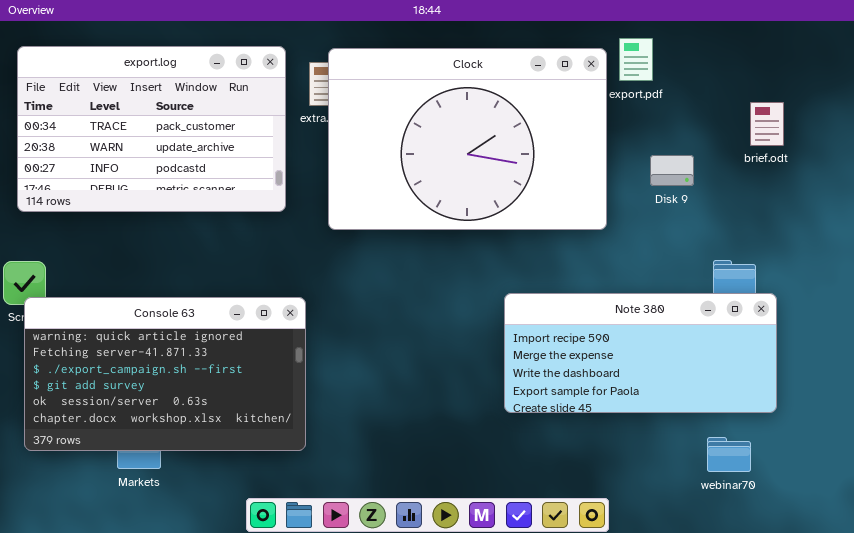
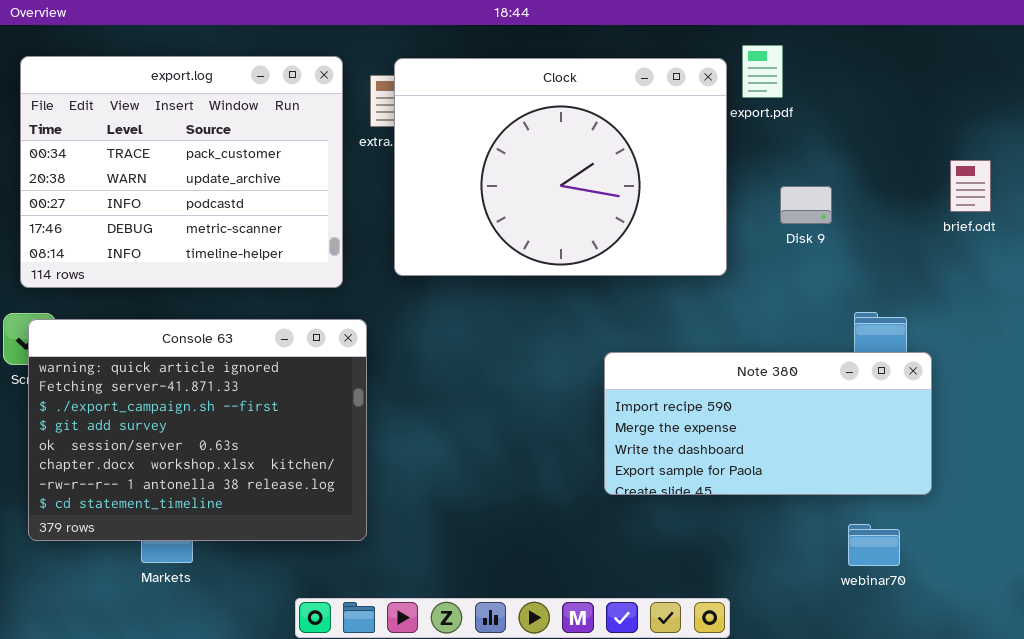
export.log: [17,46,286,212] -> [20,56,343,288], resized
brief.odt: [750,102,784,146] -> [950,160,991,212], moved
Console 63: [24,297,306,451] -> [28,319,367,541], resized

